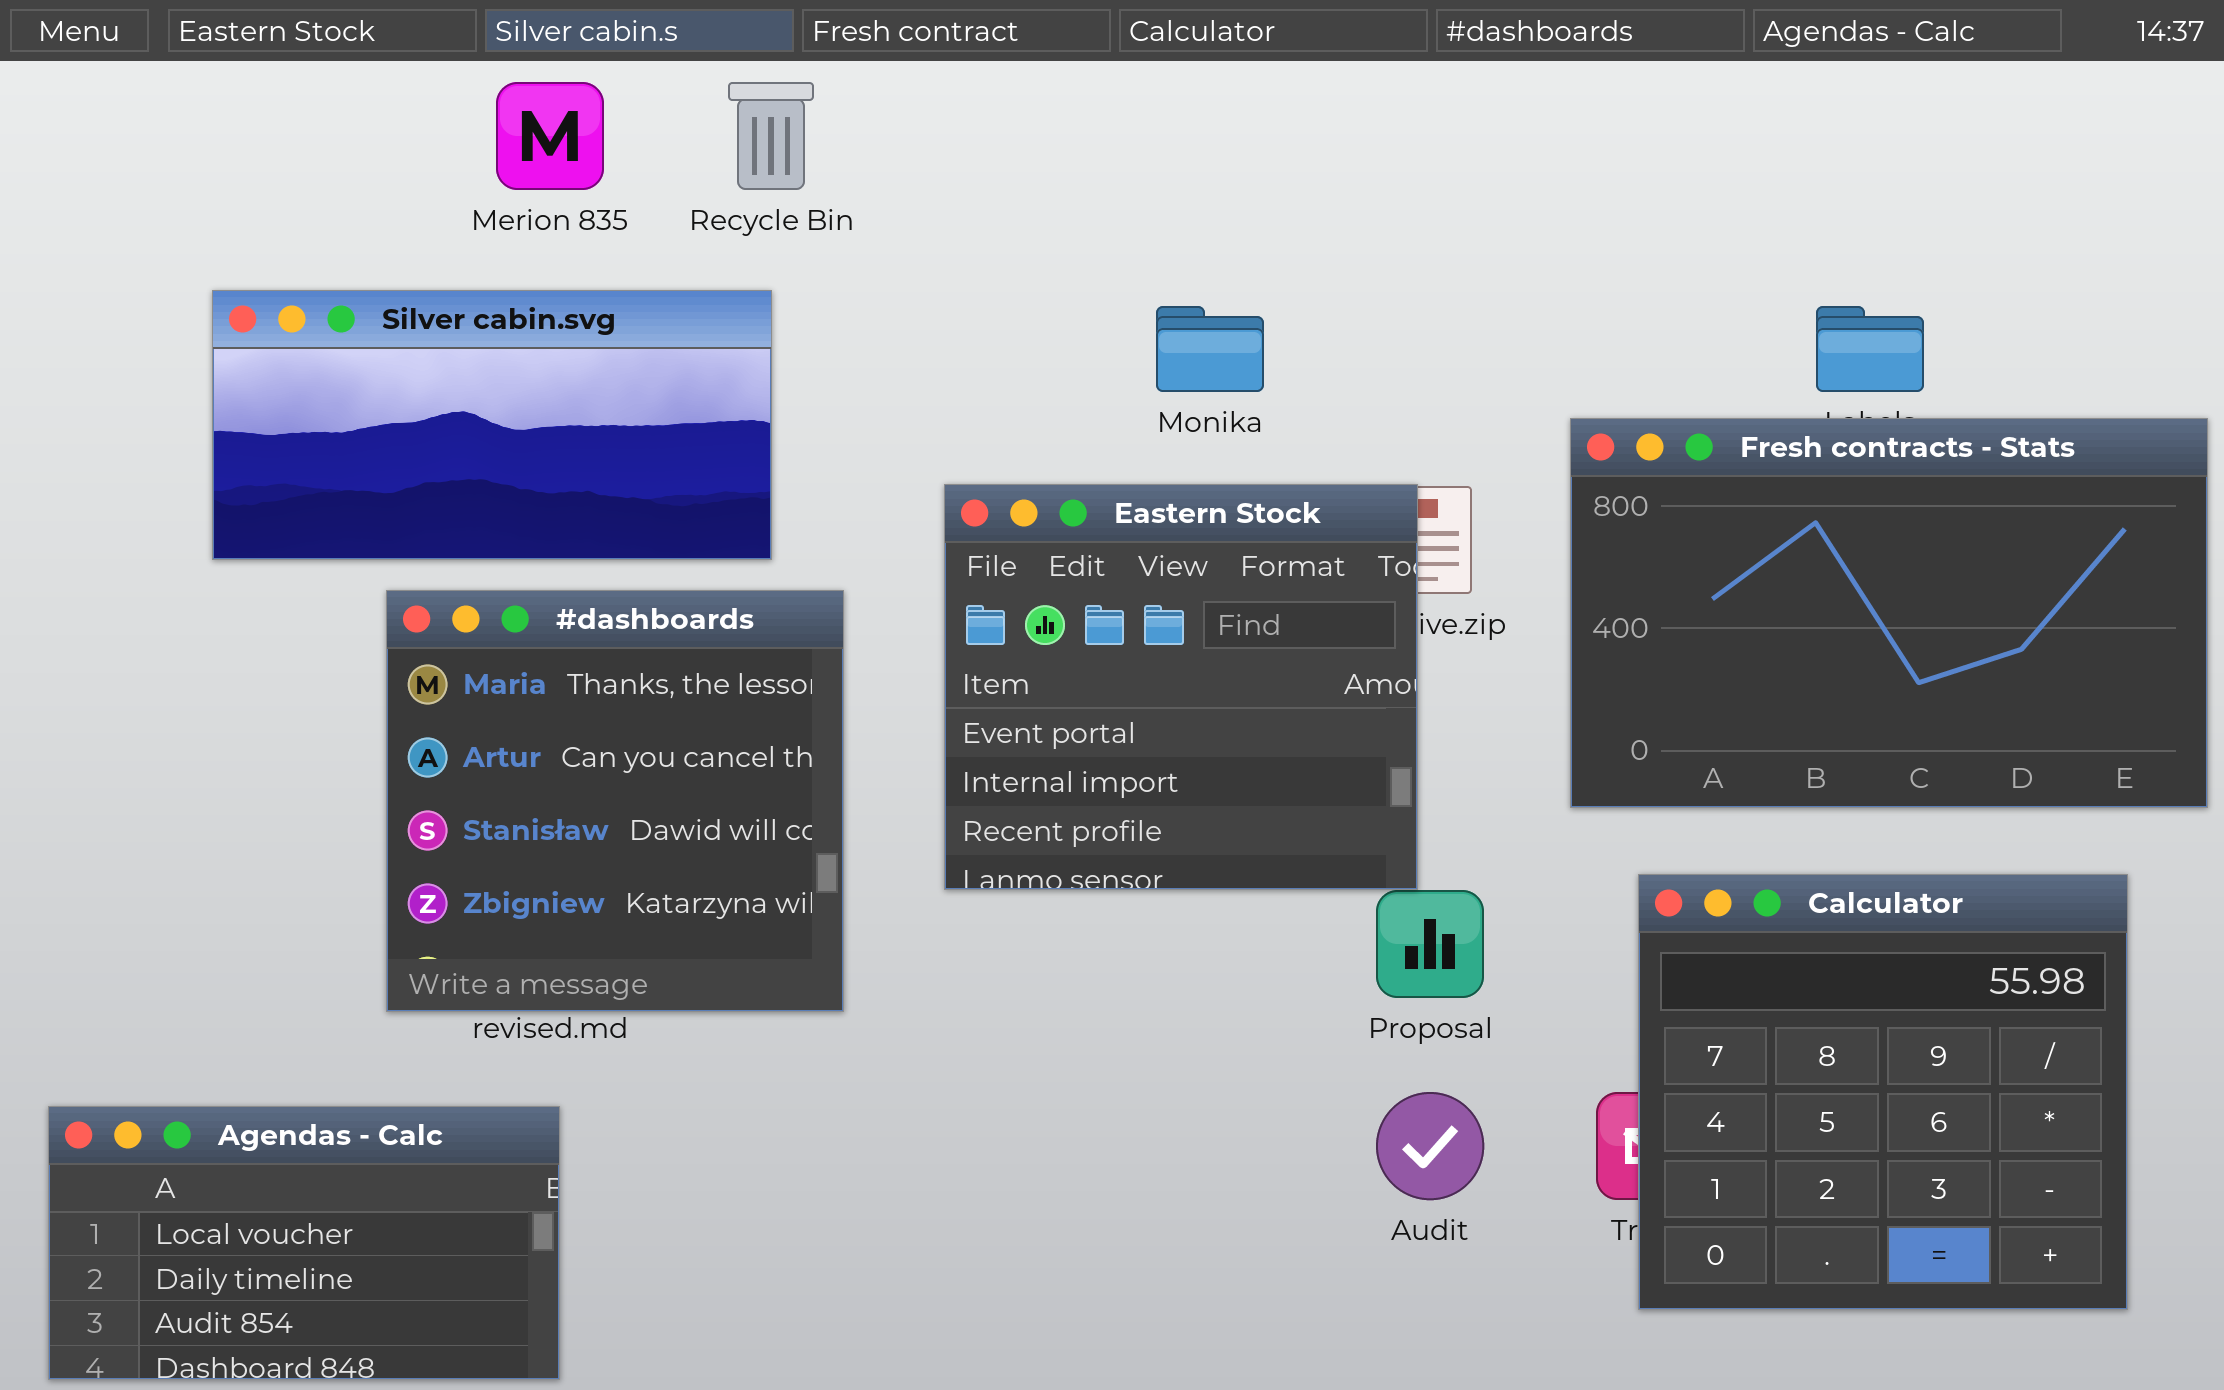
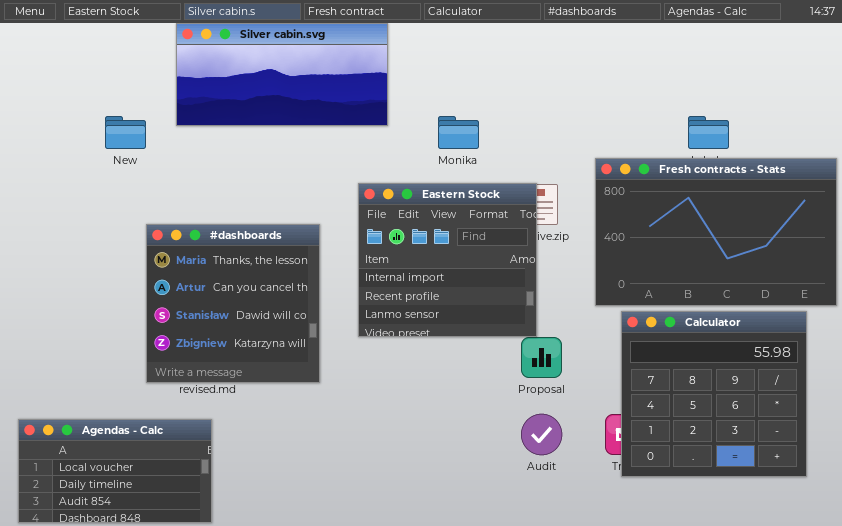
Silver cabin.svg: [212,290,772,560] -> [176,23,388,126], moved
Eastern Stock: [944,484,1418,890] -> [358,183,537,337], scrolled down 1 row
Calculator: [1638,874,2128,1310] -> [621,311,807,477], moved

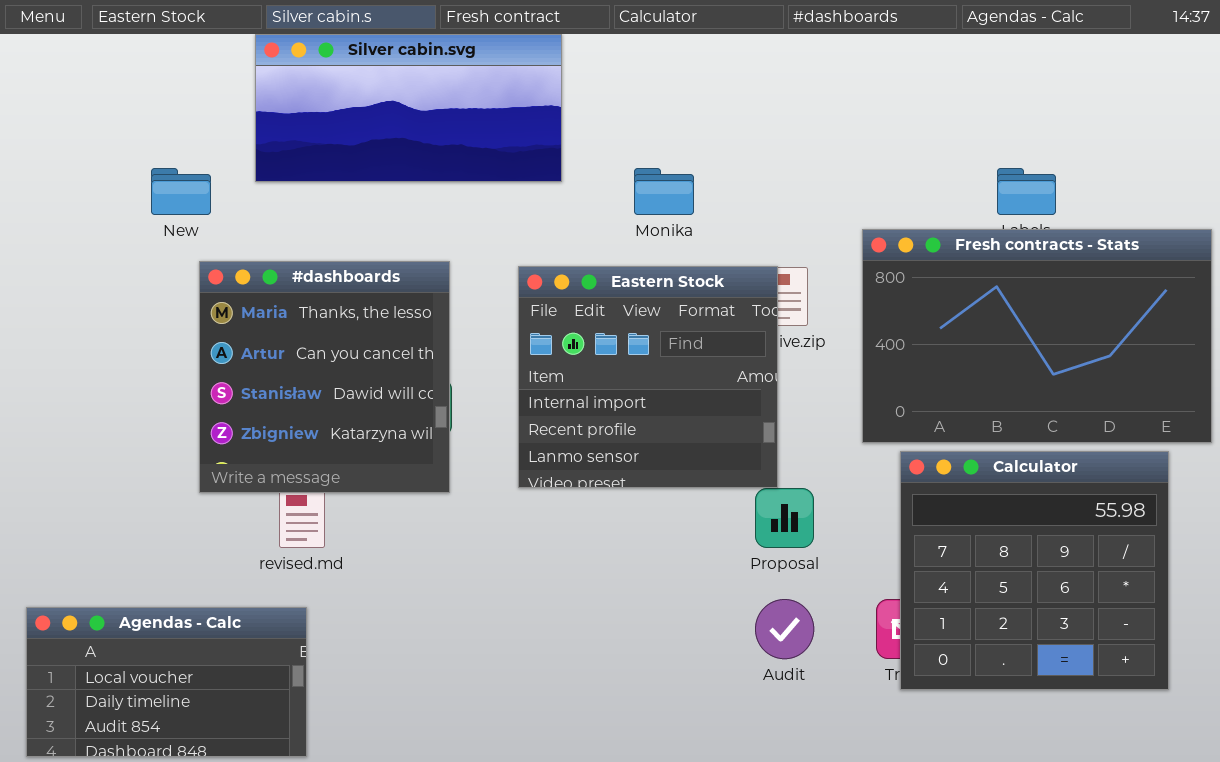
#dashboards: [146,224,320,383] -> [199,261,450,493], moved

